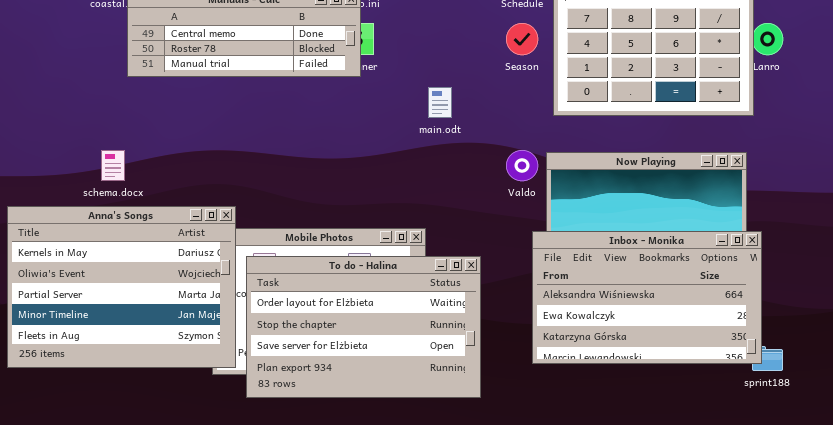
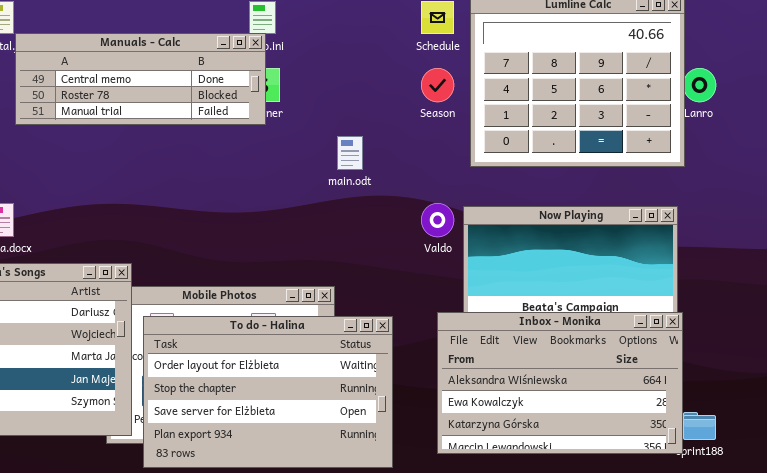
Inbox - Monika: [532,231,762,364] -> [437,312,683,454], moved

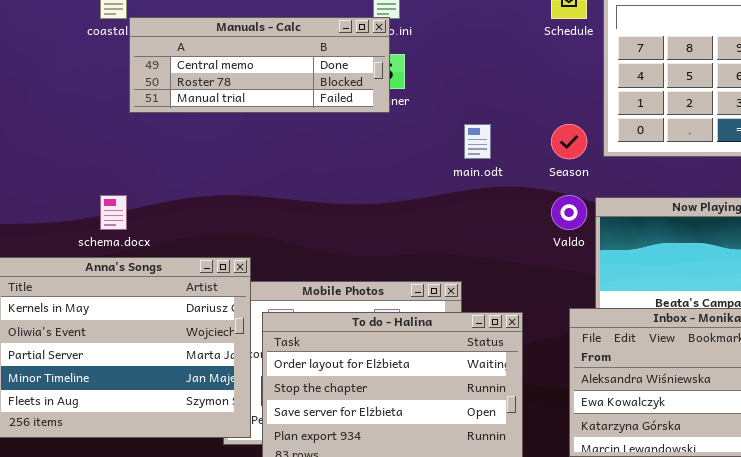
Season: [421,68,454,102] -> [551,124,587,159], moved

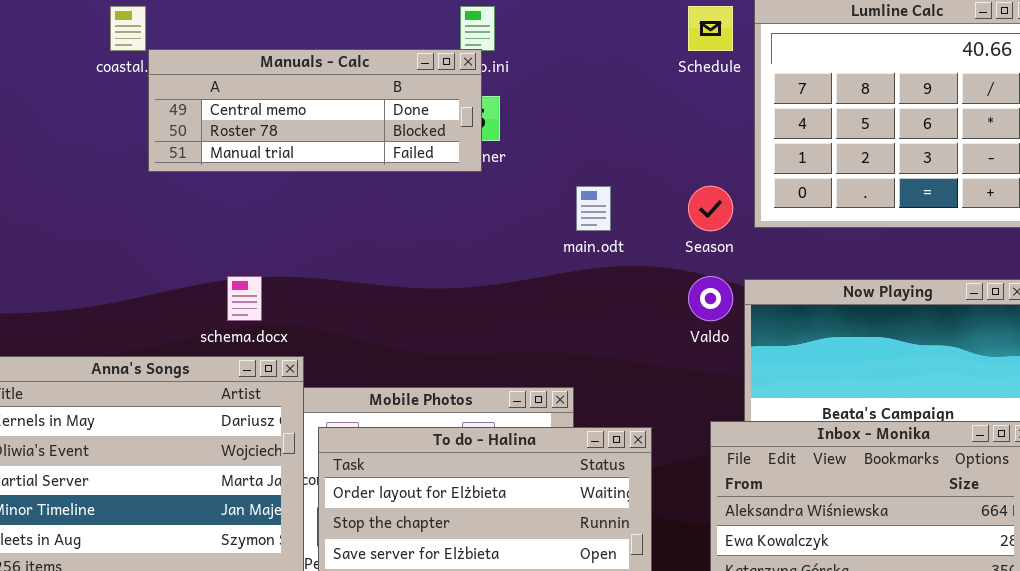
schema.docx: [100,195,127,230] -> [227,276,262,321], moved

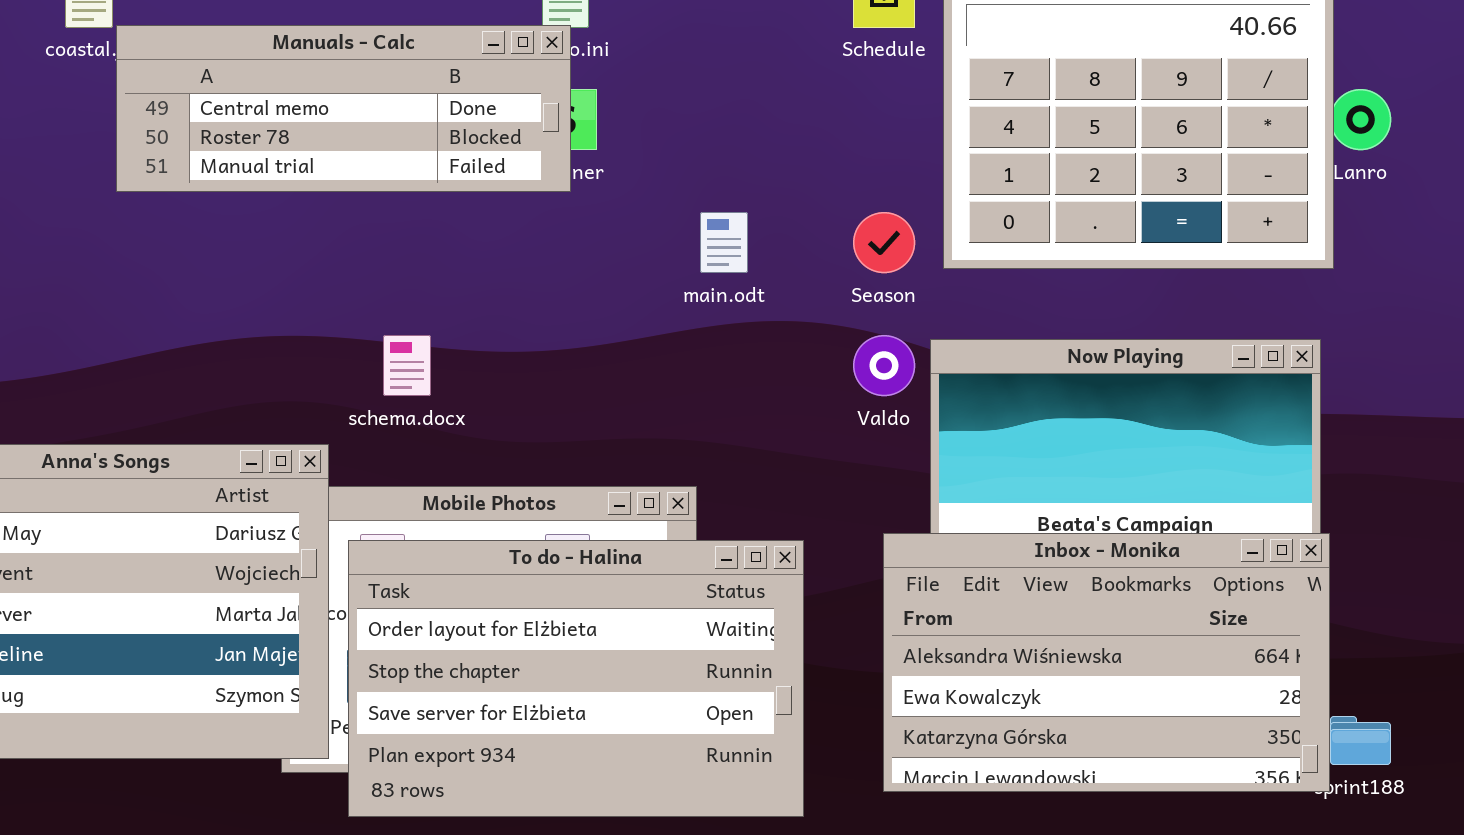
schema.docx: [227,276,262,321] -> [383,335,431,396], moved

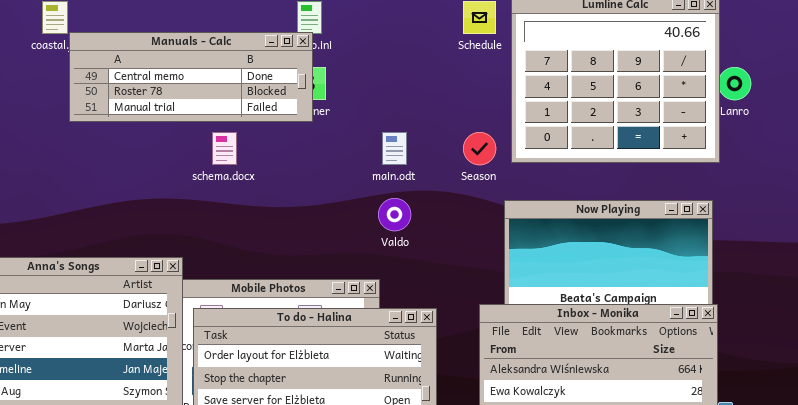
schema.docx: [383,335,431,396] -> [212,132,237,165], moved
Valdo: [853,335,915,396] -> [378,198,411,231], moved

